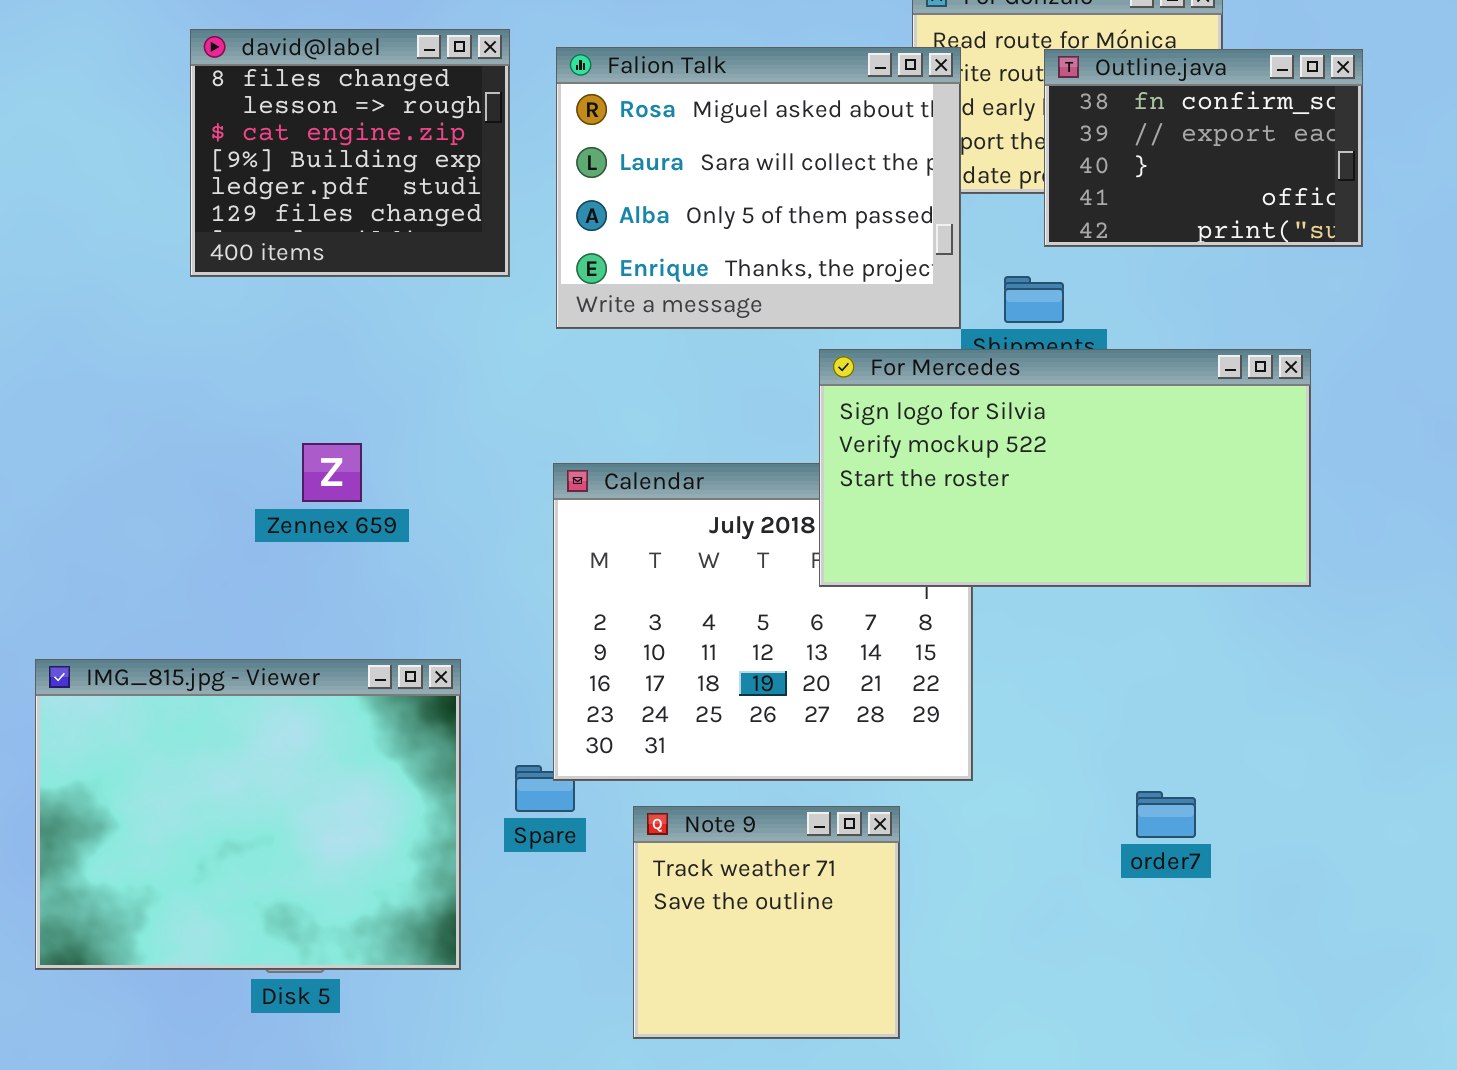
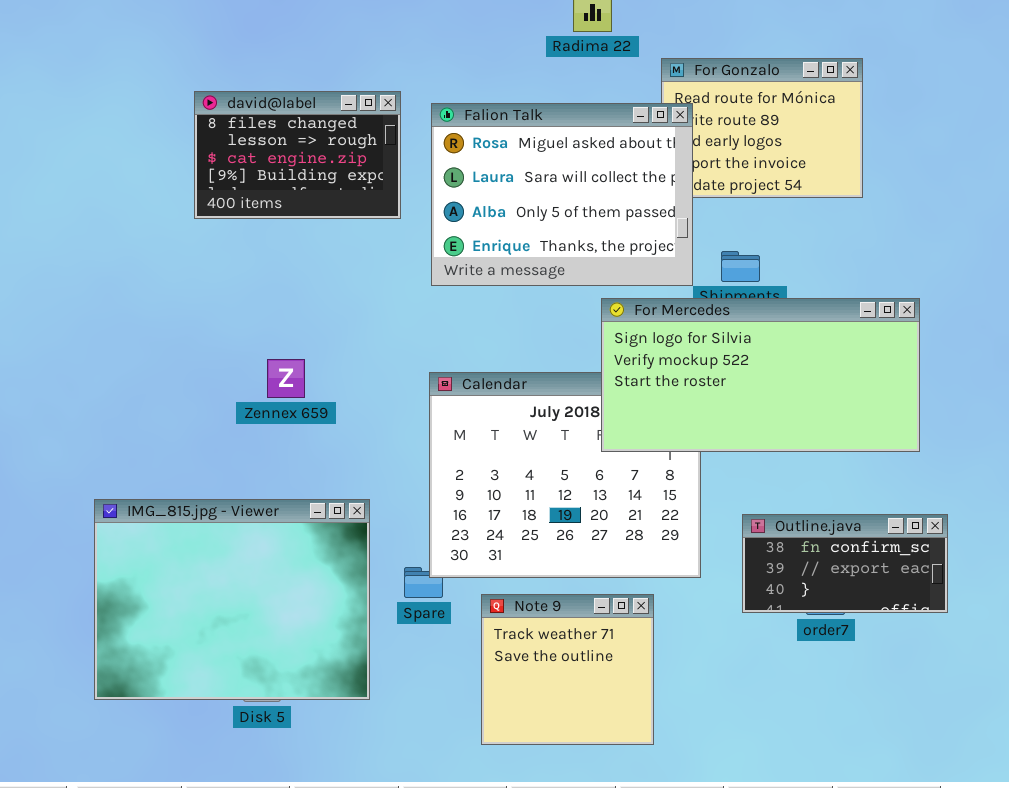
david@label: [190,29,510,277] -> [194,91,401,219], resized
Outline.java: [1044,49,1363,247] -> [742,514,948,613], moved, resized

